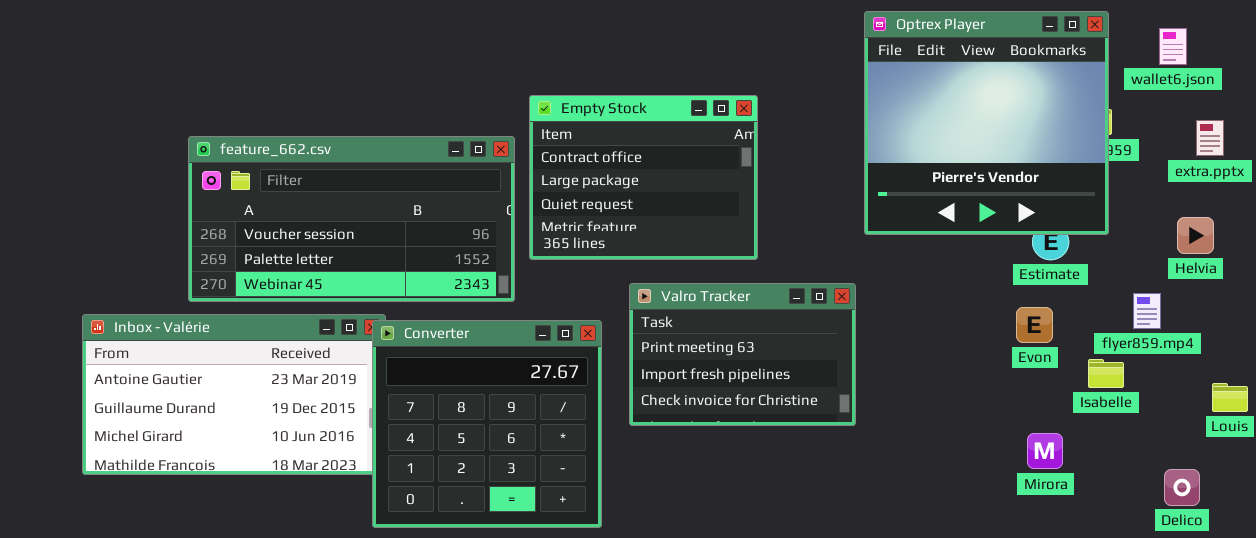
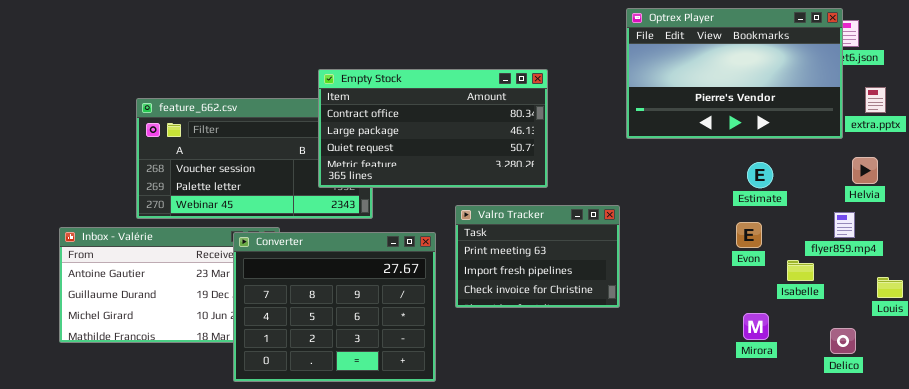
Optrex Player: [864,11,1109,235] -> [626,8,843,139], resized
Empty Stock: [529,95,758,260] -> [318,69,548,188], resized
flyer859.mp4: [1133,293,1161,329] -> [834,212,855,238], moved
Converter: [372,320,602,528] -> [233,232,436,382], resized
Delico: [1164,469,1200,506] -> [830,328,856,354], moved

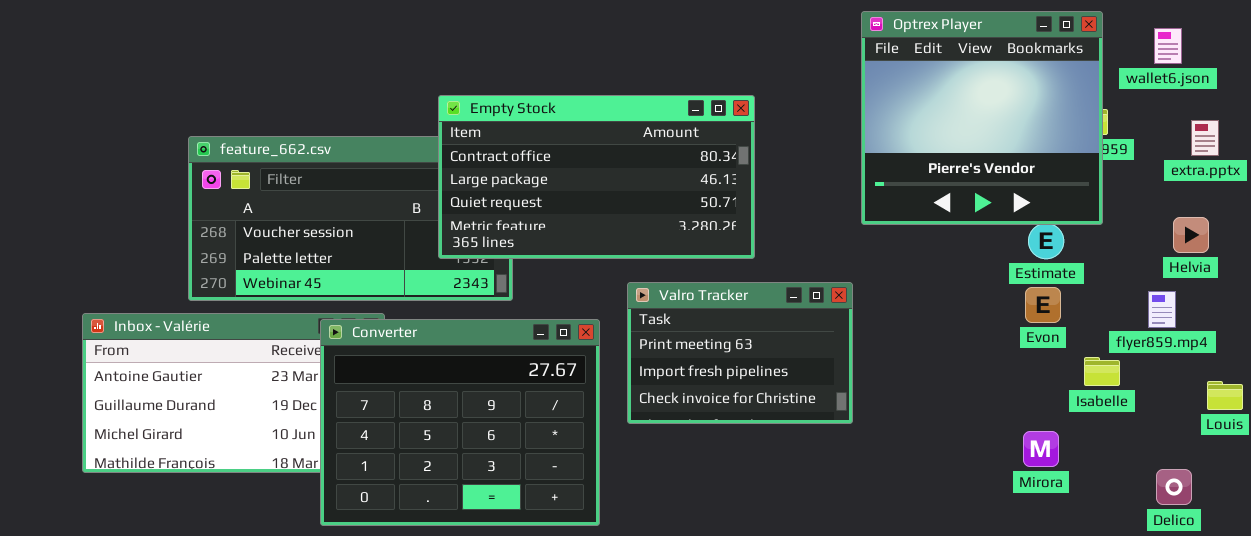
Optrex Player: [626,8,843,139] -> [861,11,1103,225], resized
Evon: [736,222,762,248] -> [1025,287,1061,323], moved
Delico: [830,328,856,354] -> [1156,469,1192,505], moved

